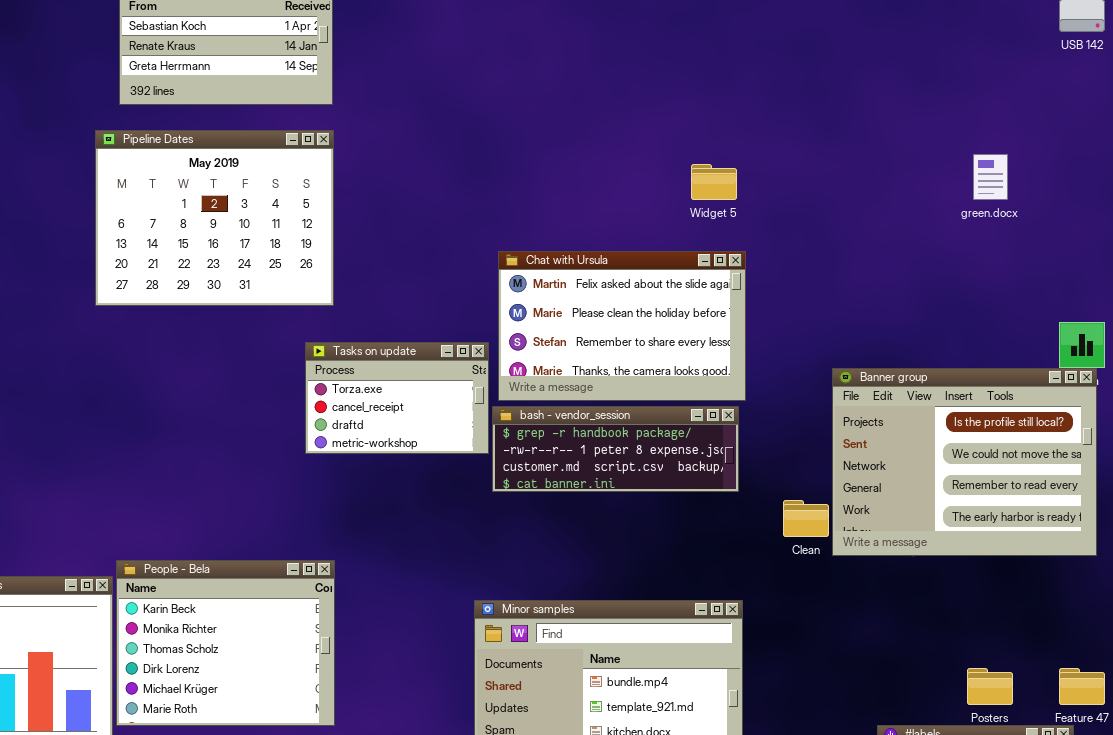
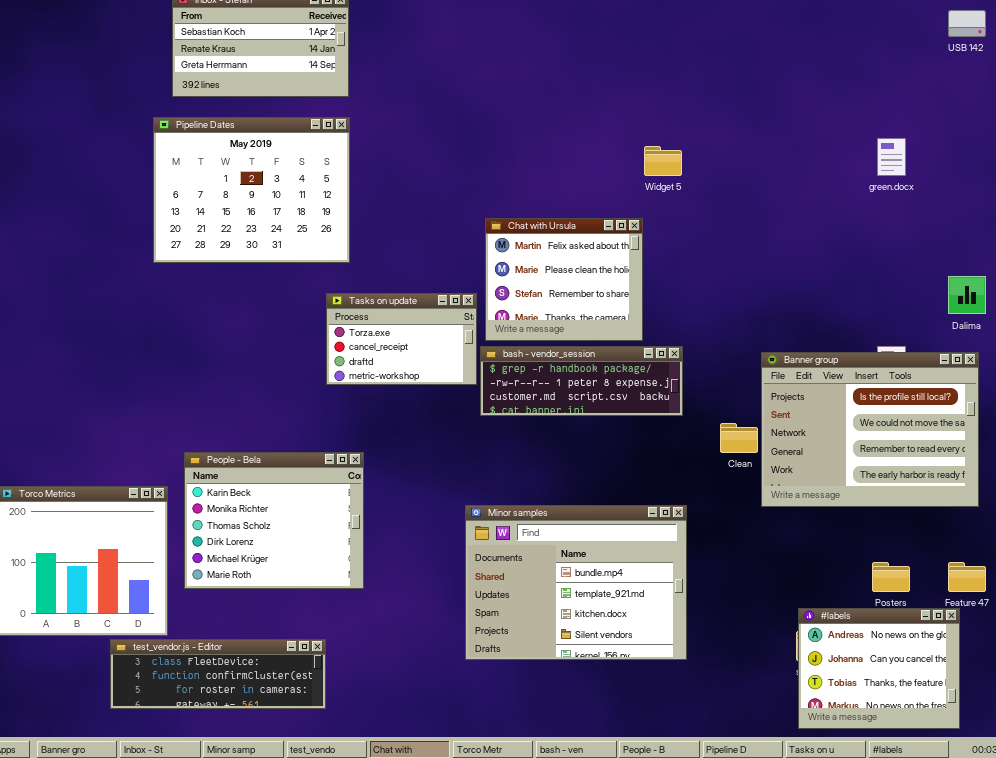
Chat with Ursula: [498,251,746,401] -> [485,218,643,341], resized
Banner group: [832,368,1097,556] -> [761,352,979,507], moved
People - Bela: [116,560,335,726] -> [184,452,364,589], moved

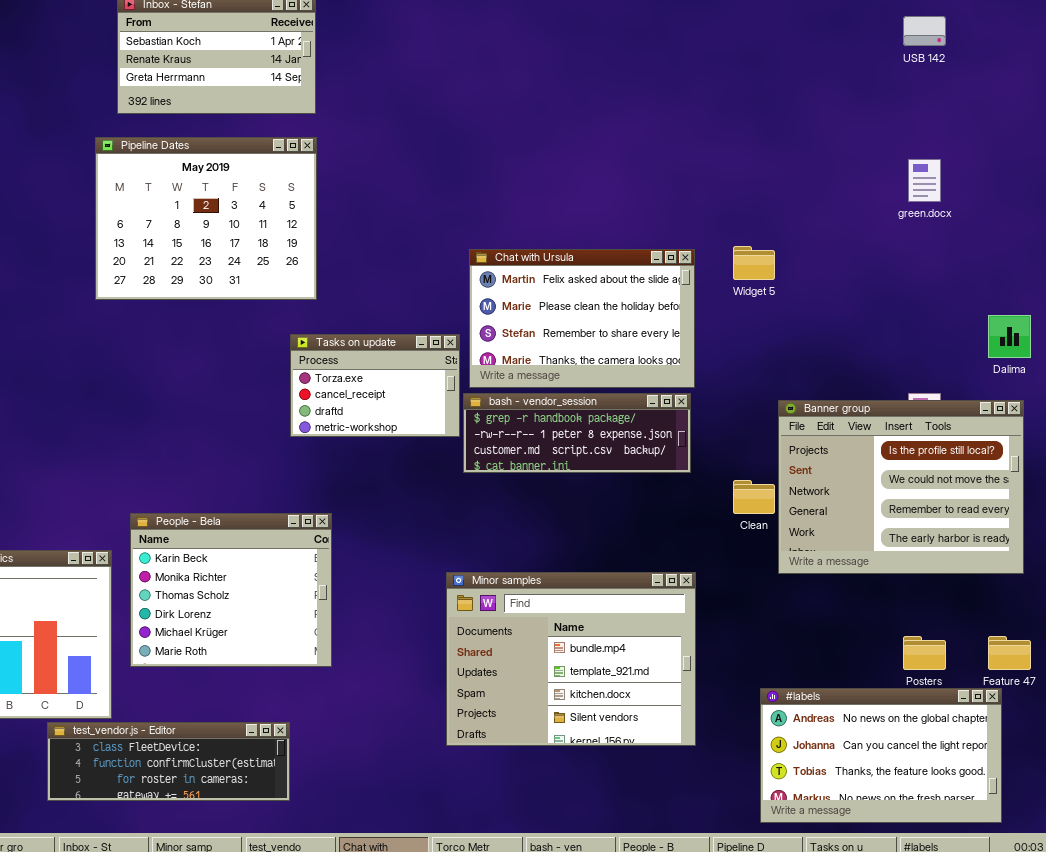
USB 142: [948,10,986,37] -> [903,16,946,46], moved
Widget 5: [644,146,682,176] -> [733,246,775,280], moved
Chat with Ursula: [485,218,643,341] -> [469,249,695,388], resized
#labels: [798,608,960,729] -> [760,688,1002,823], resized

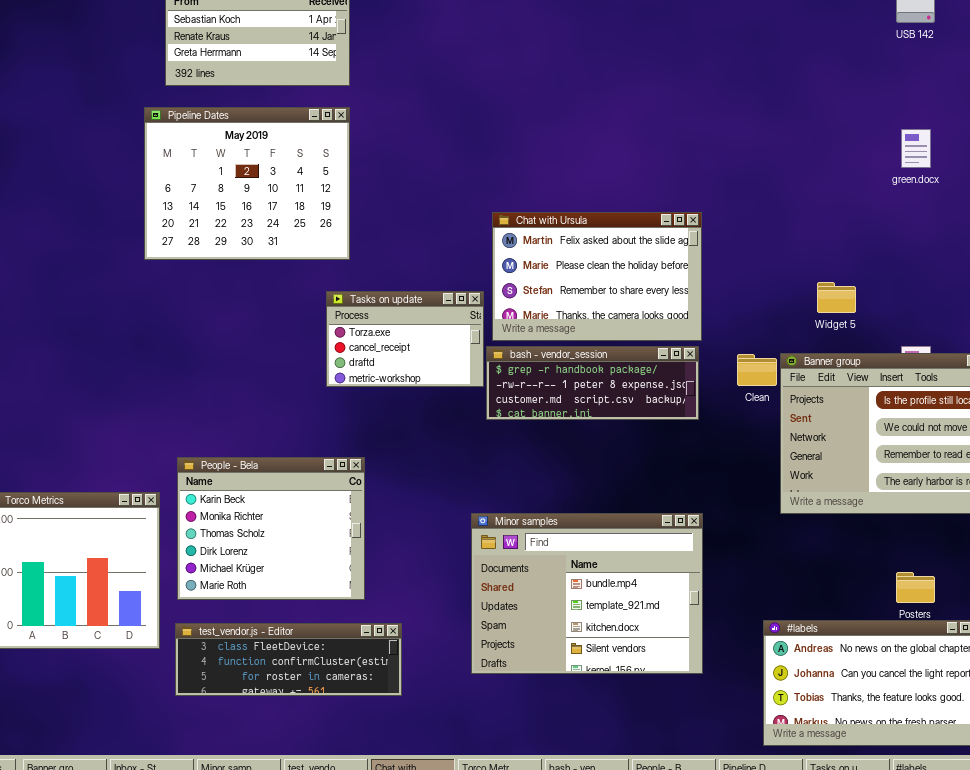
Widget 5: [733,246,775,280] -> [817,282,856,313], moved
Clean: [733,480,775,514] -> [737,354,777,386], moved
test_vendor.js - Editor: [47,722,290,801] -> [175,623,402,696], moved

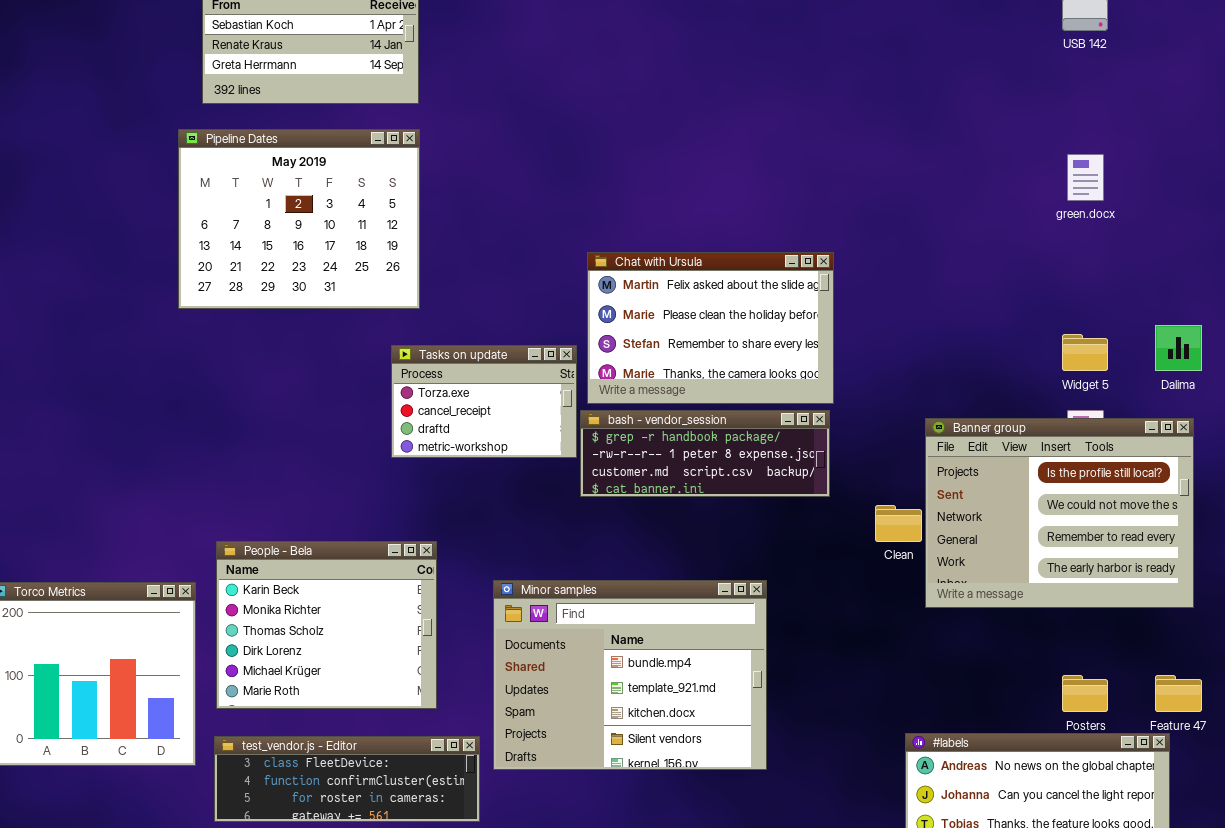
Widget 5: [817,282,856,313] -> [1062,334,1108,371], moved
Clean: [737,354,777,386] -> [875,505,922,542], moved
Minor samples: [471,513,703,674] -> [493,580,767,770], moved

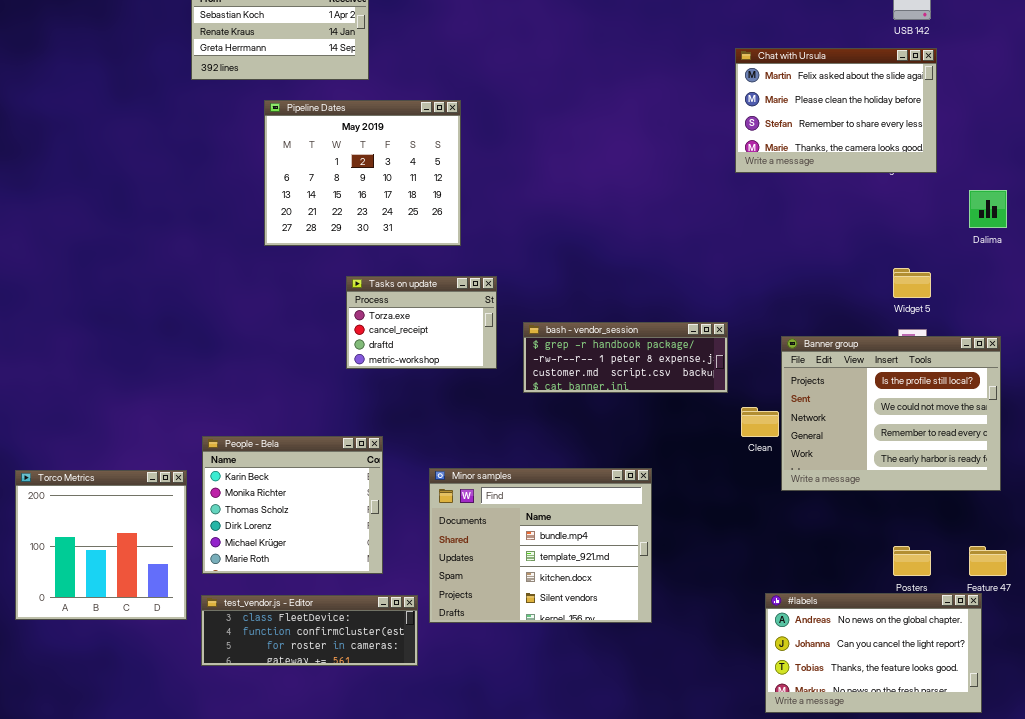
Pipeline Dates: [178,129,420,309] -> [264,100,461,246], moved
Chat with Ursula: [587,252,834,404] -> [735,48,937,173], moved
Dalima: [1155,325,1202,371] -> [969,190,1007,228], moved
bash - vendor_session: [580,410,830,497] -> [523,322,728,393], moved

